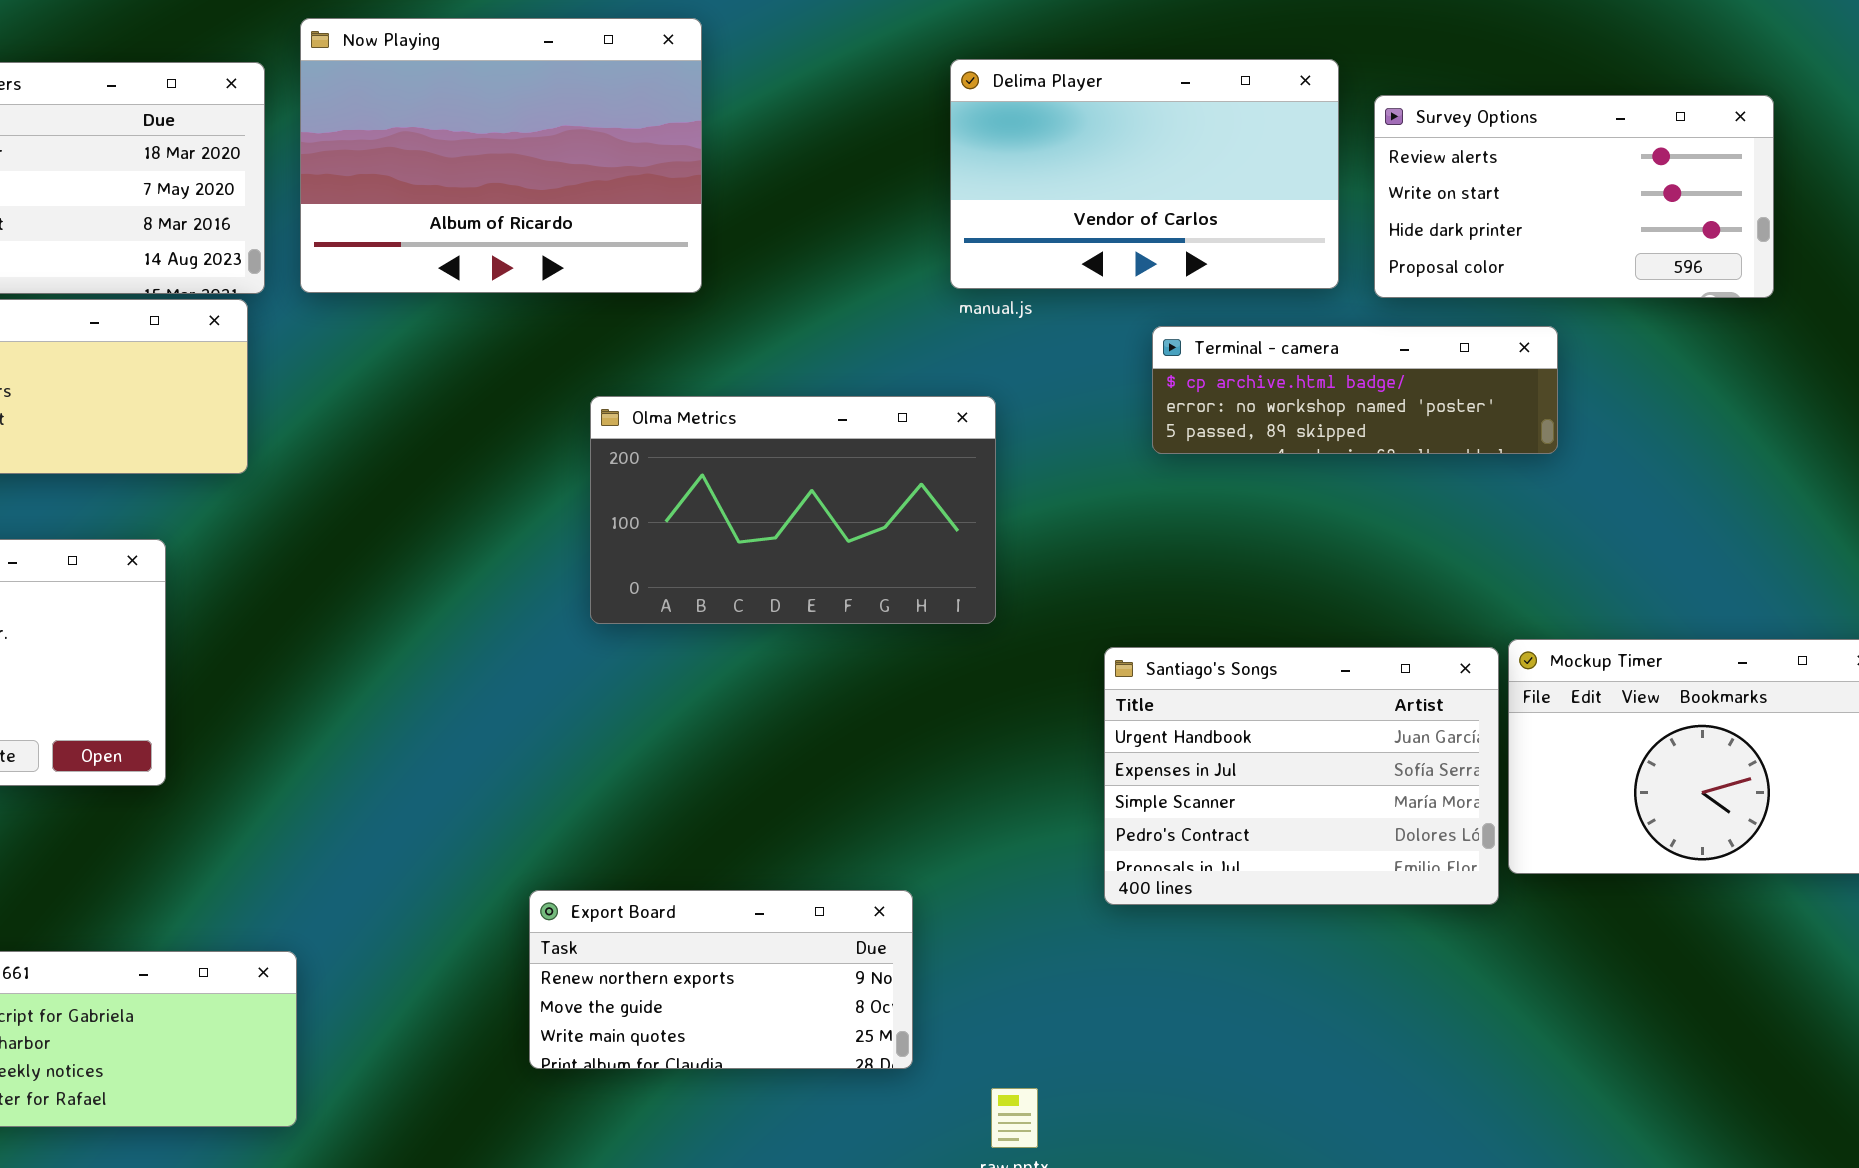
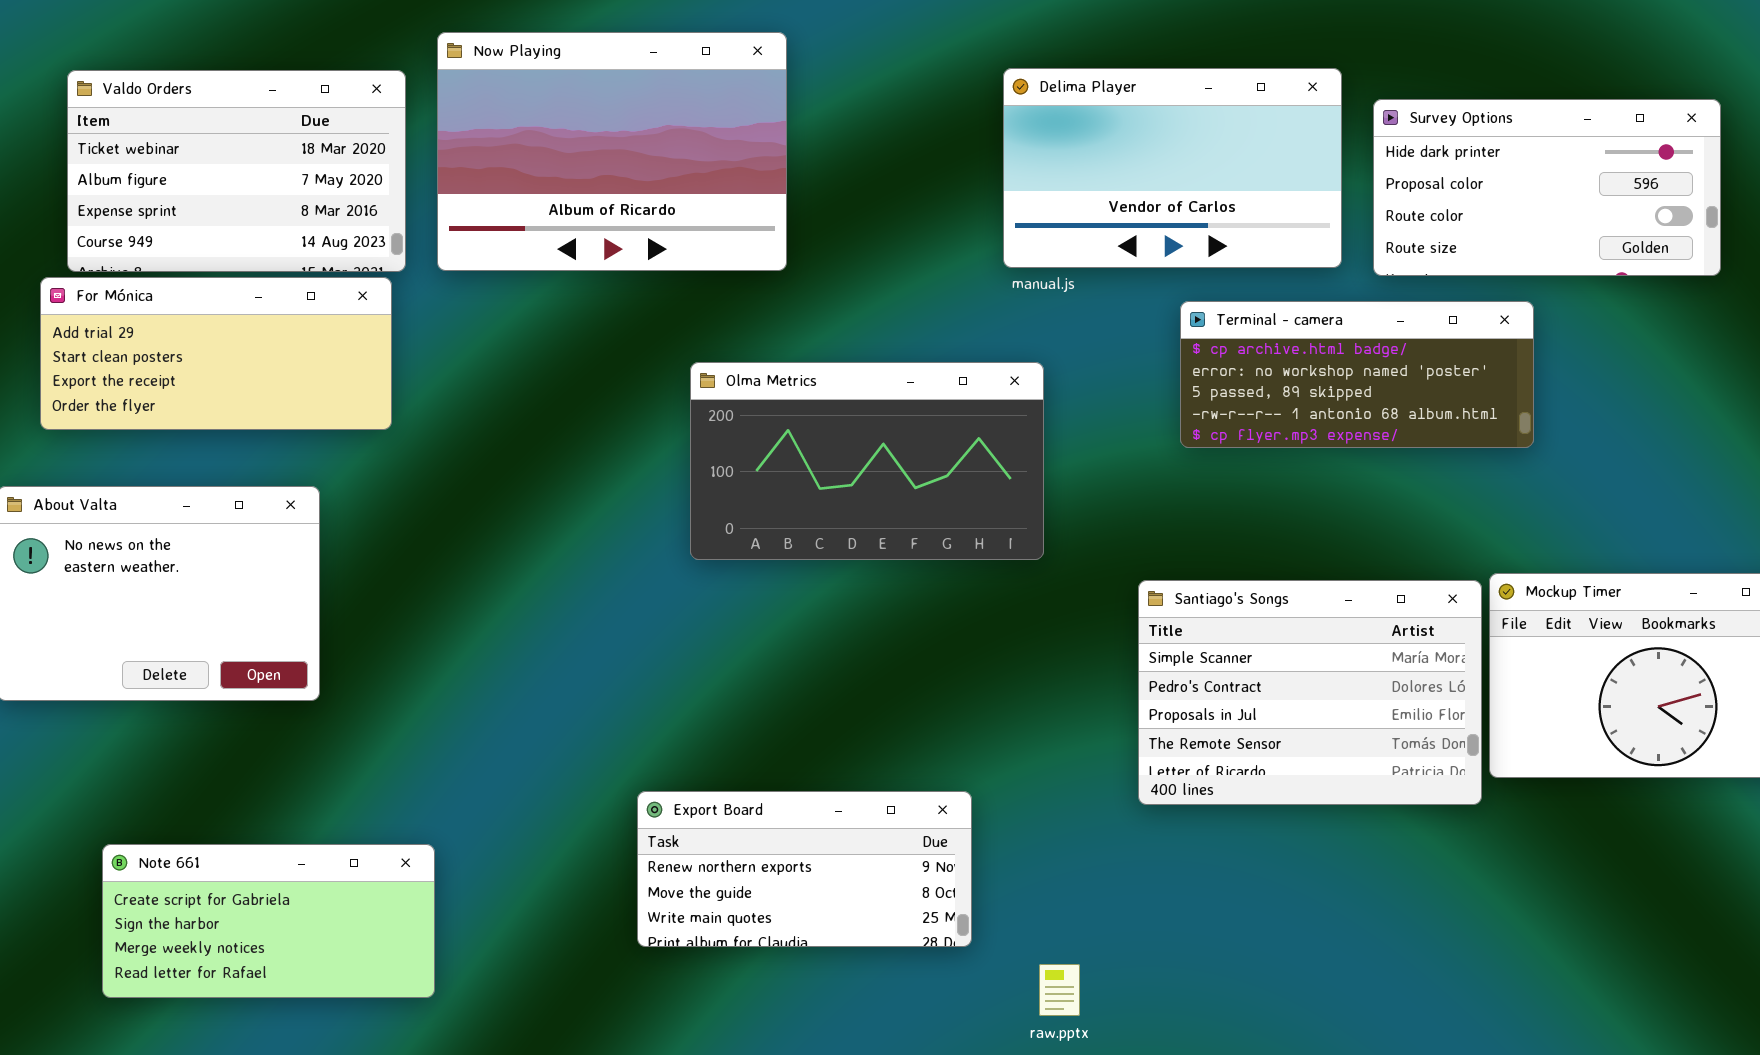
Survey Options: [1374,95,1774,298] -> [1373,99,1721,276], scrolled down 2 rows
Terminal - camera: [1152,326,1558,454] -> [1180,301,1534,448], resized
Santiago's Songs: [1104,647,1499,905] -> [1138,580,1482,805], scrolled down 2 rows

